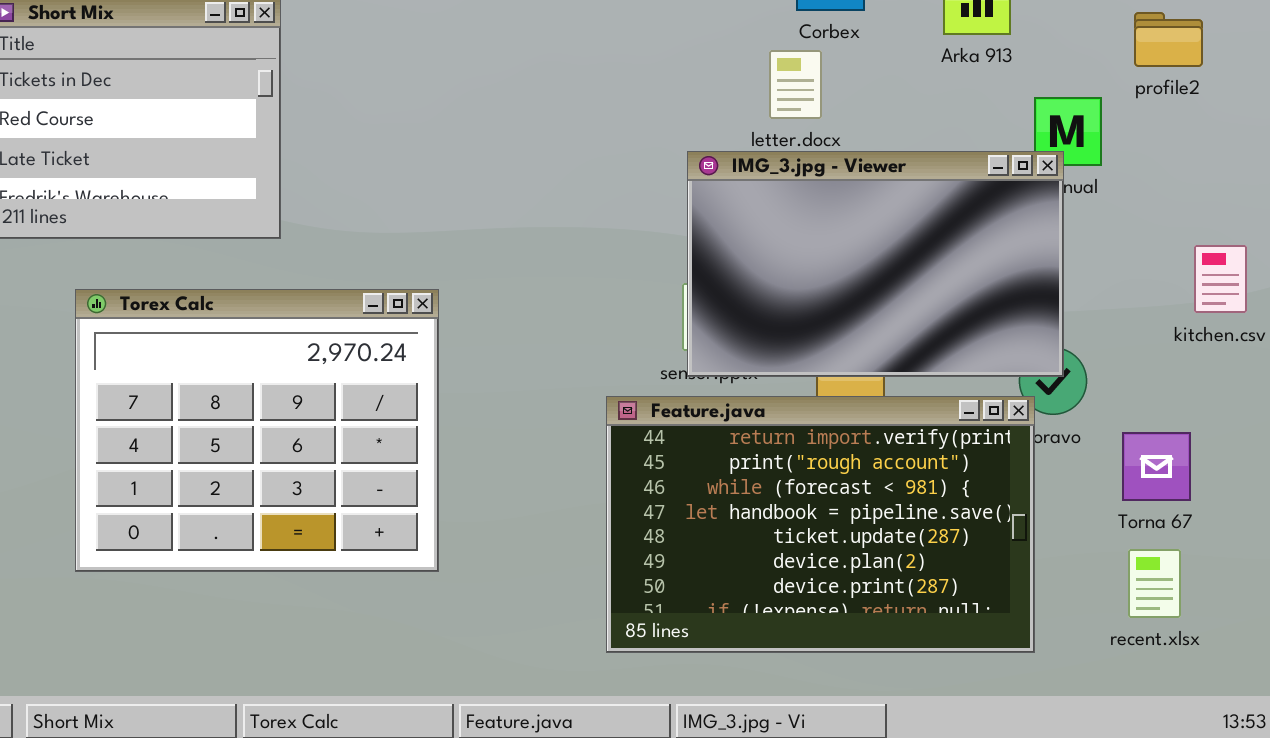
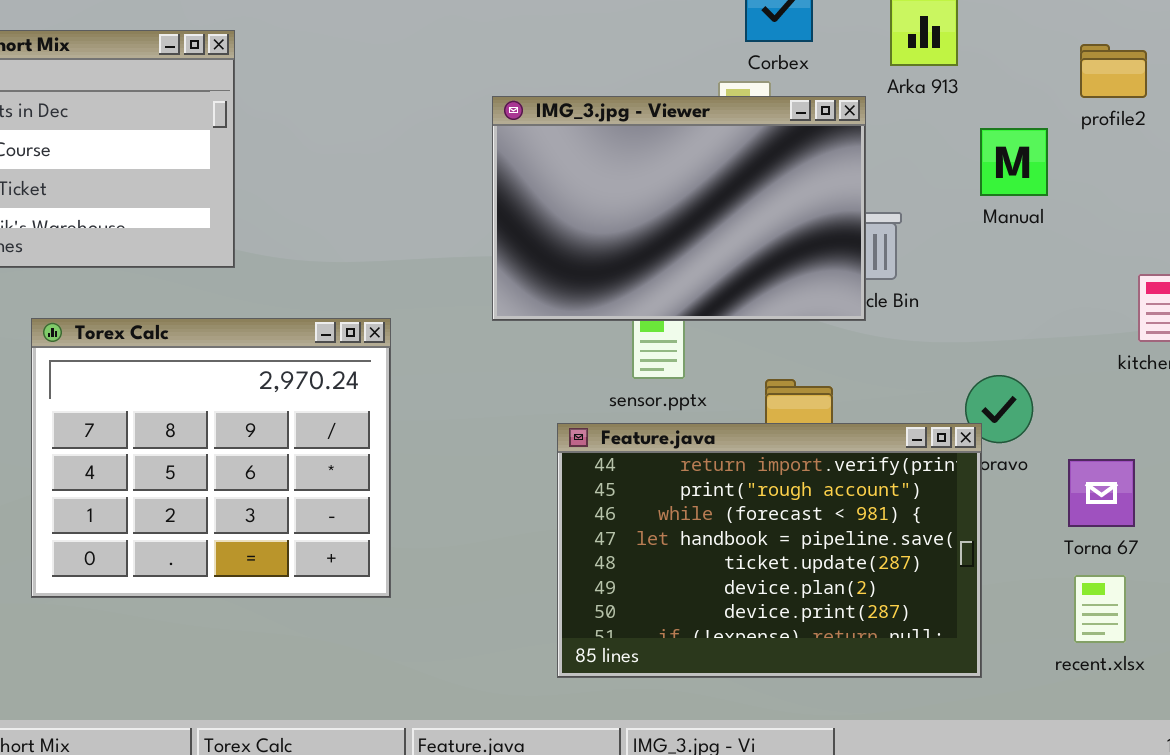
IMG_3.jpg - Viewer: [687,151,1064,377] -> [492,96,866,321], moved

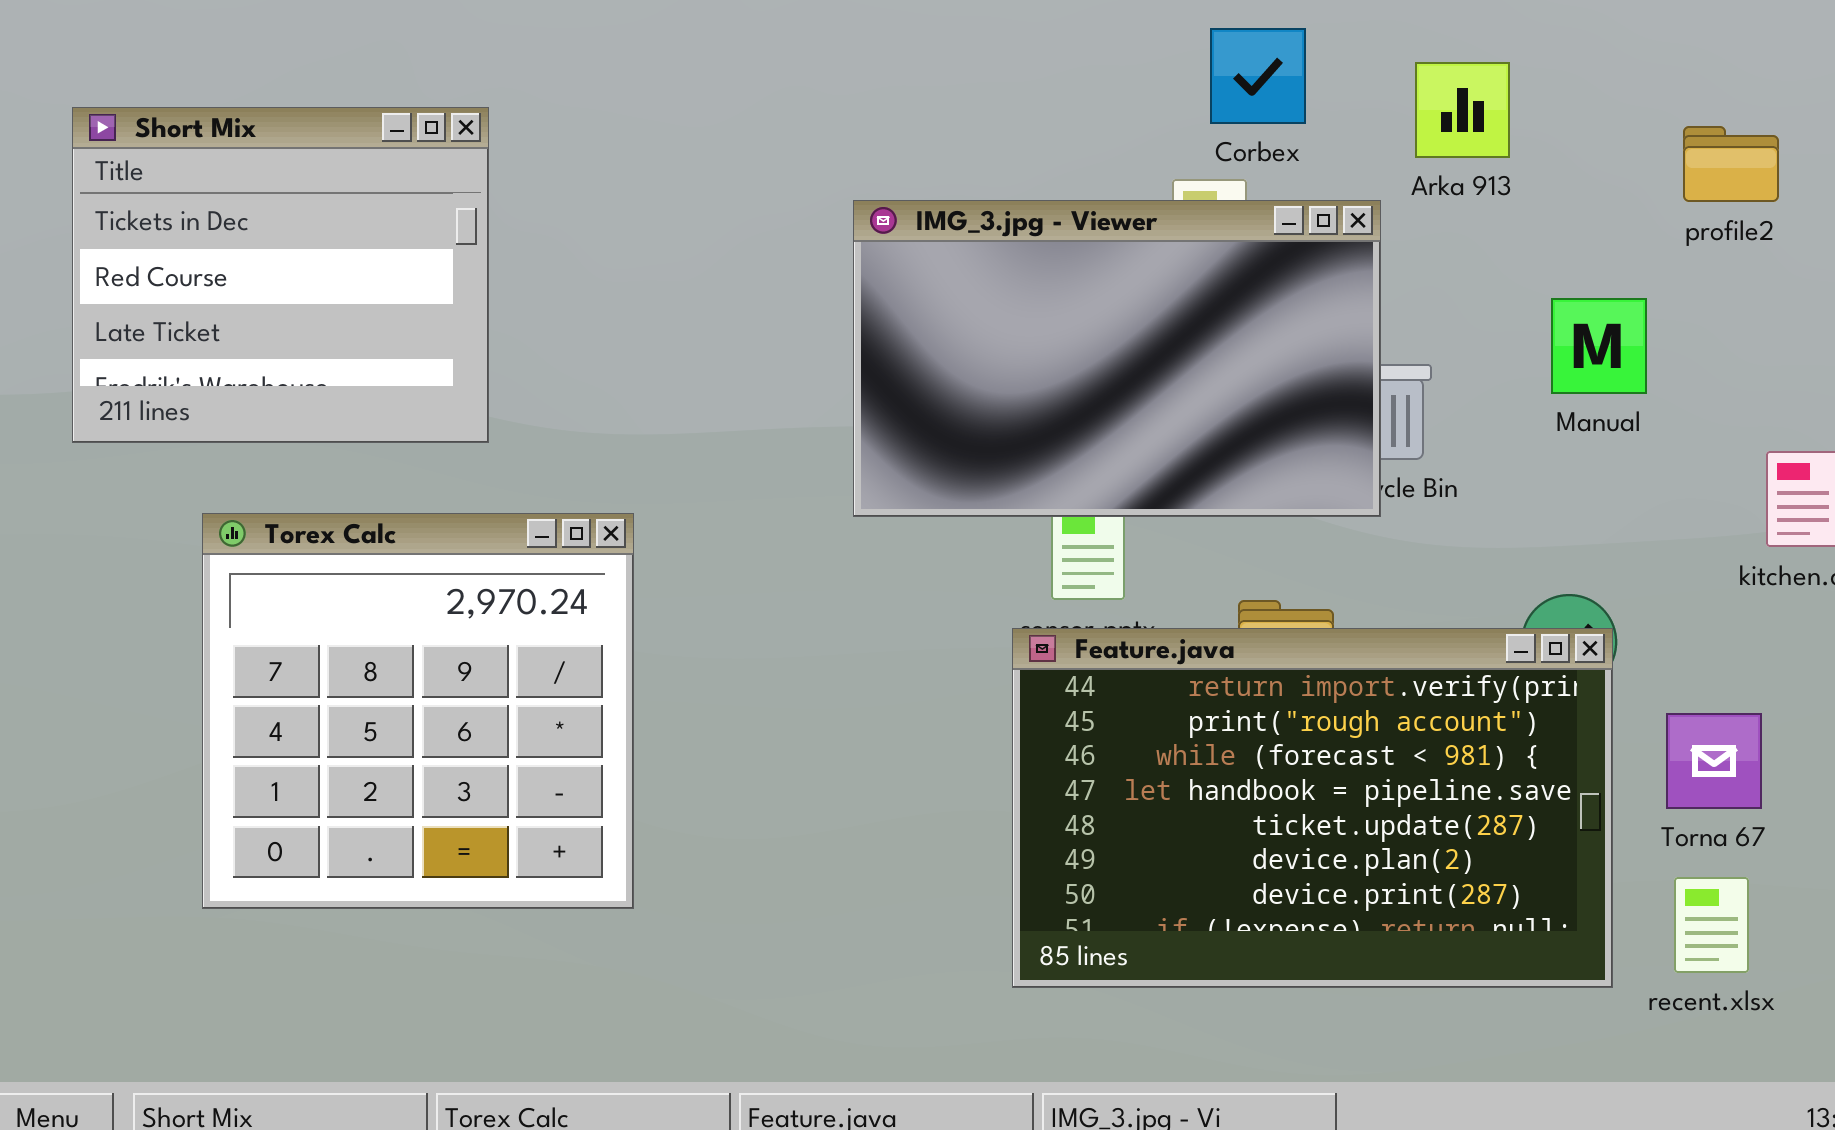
Manual: [980,128,1048,196] -> [1551,298,1647,394], moved
Torex Calc: [31,318,391,598] -> [202,513,634,909], resized
Feature.java: [557,423,982,678] -> [1012,628,1613,988], moved

